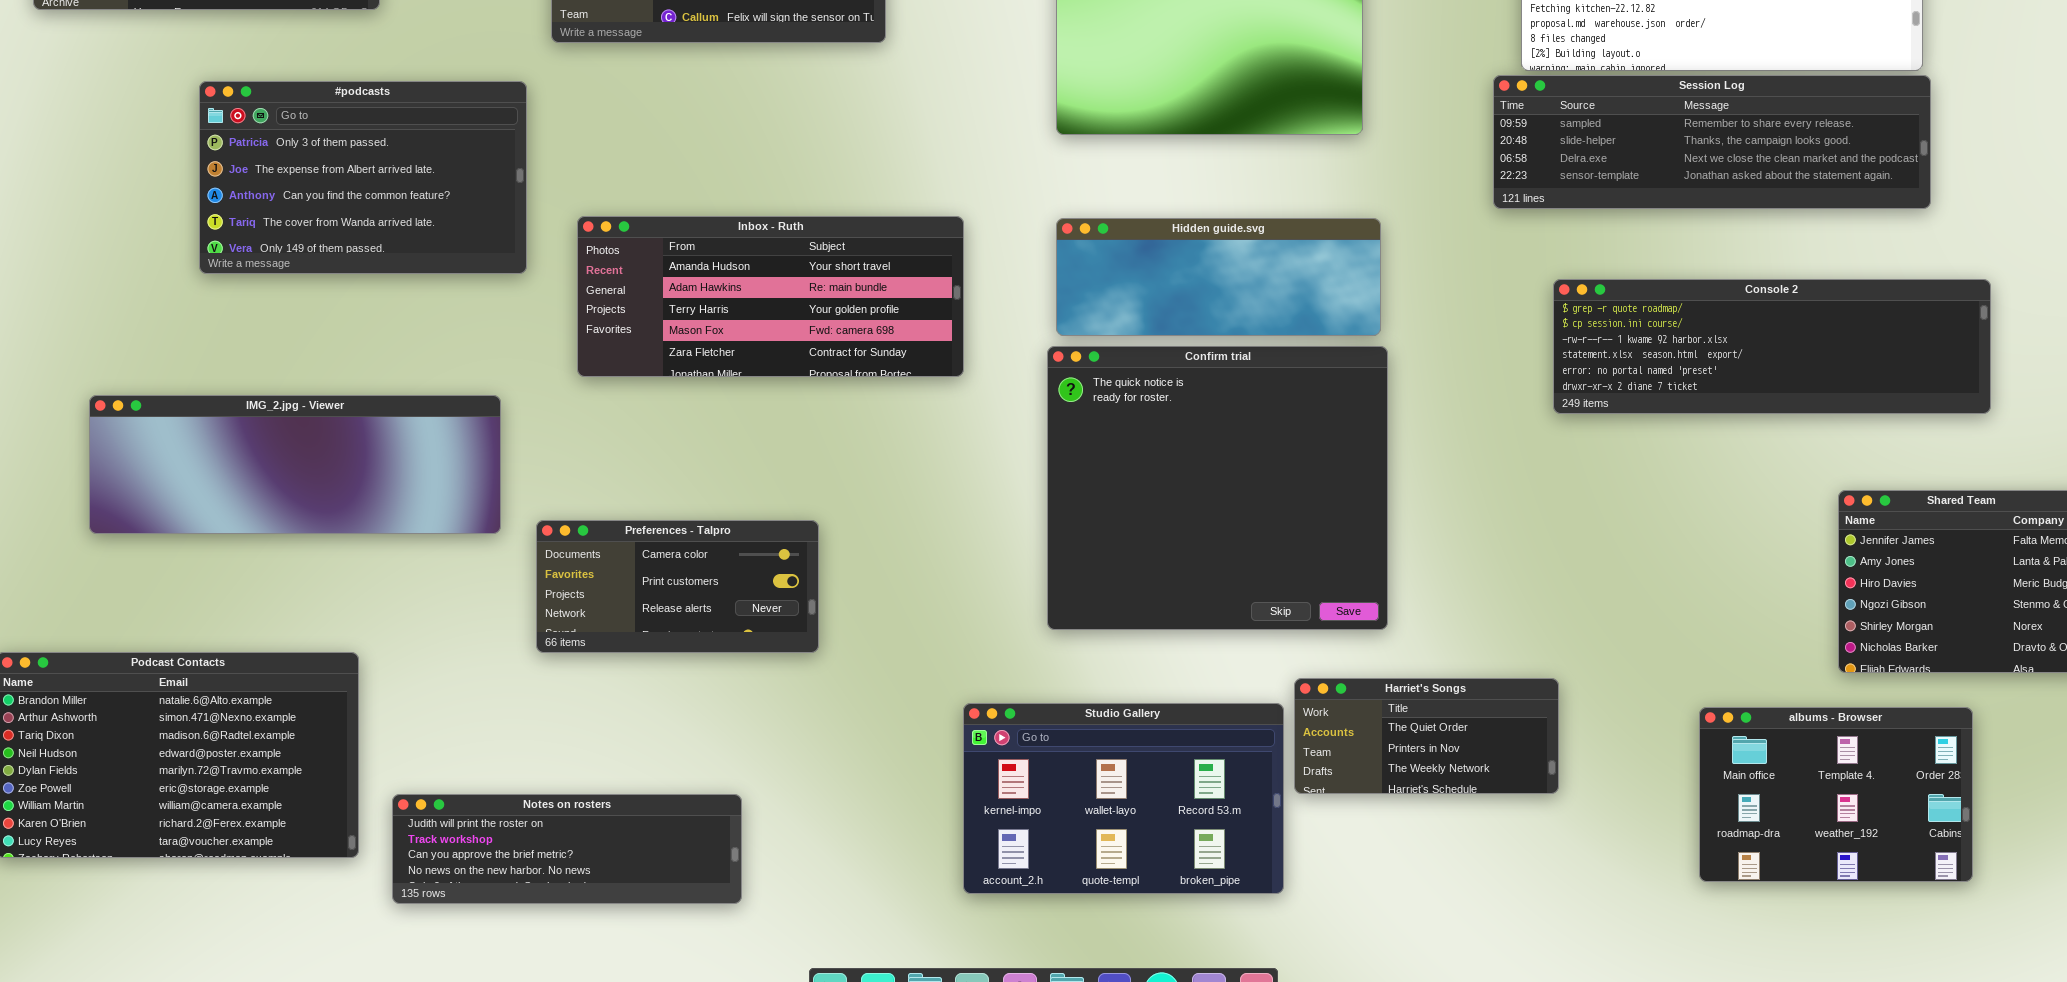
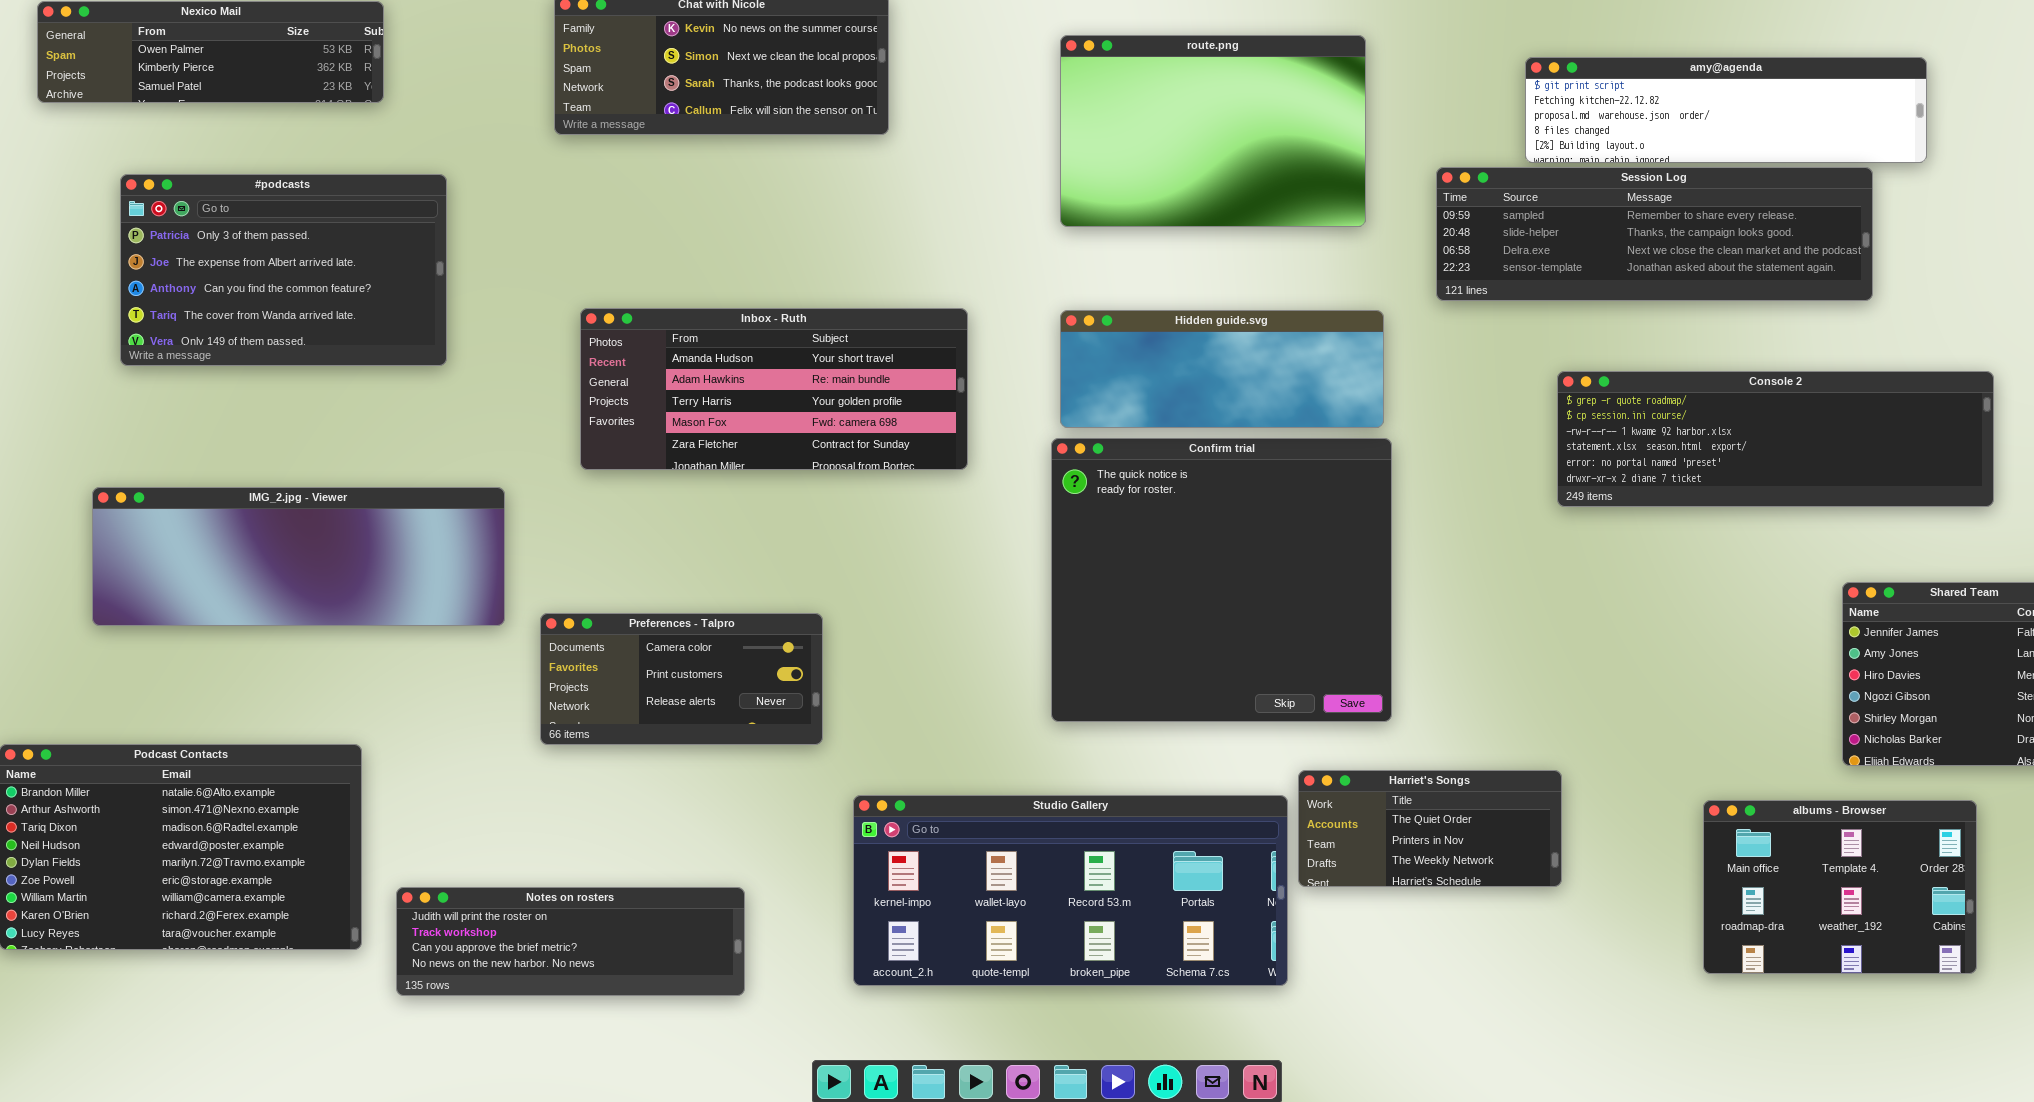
Session Log: [1493,75,1931,209] -> [1436,167,1873,301], moved
#podcasts: [199,81,527,274] -> [120,174,447,366], moved
Studio Gallery: [963,703,1284,894] -> [853,795,1288,986], resized

